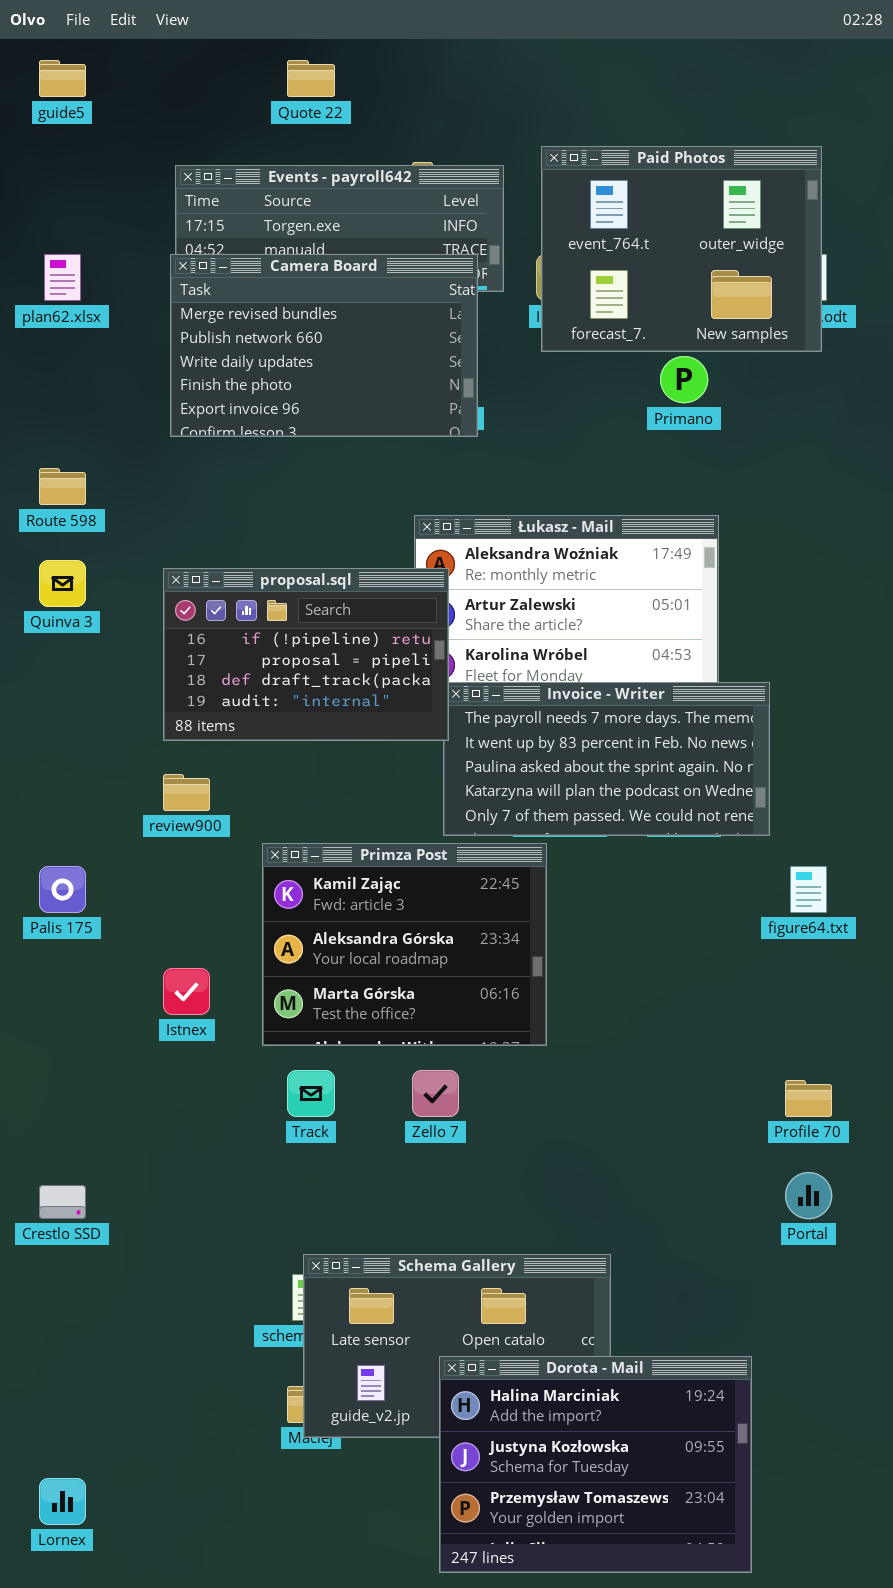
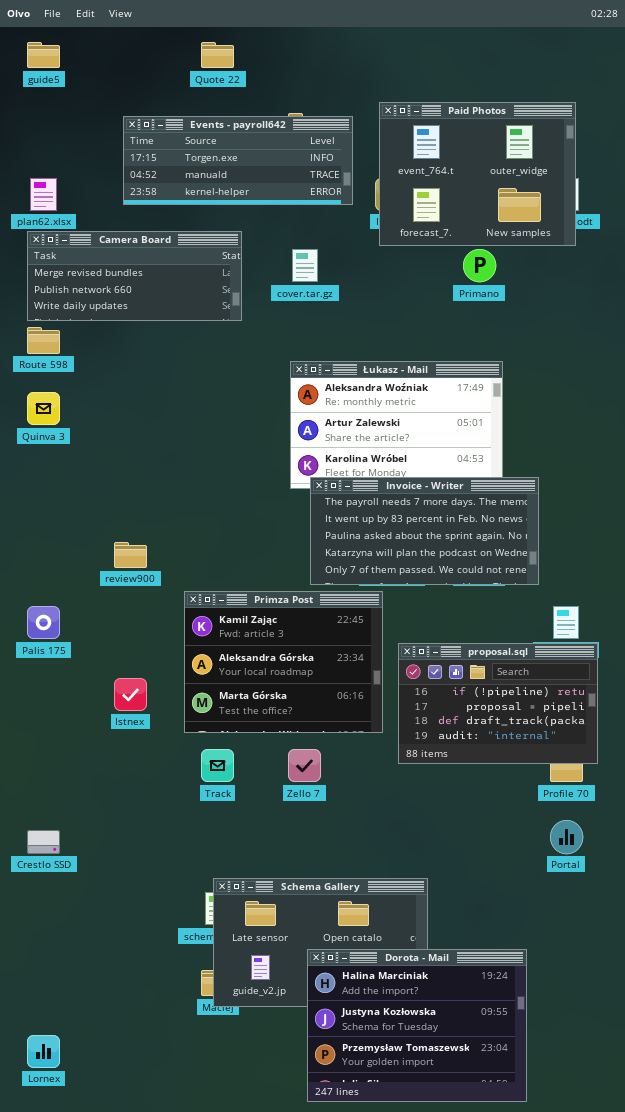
Camera Board: [170,254,478,437] -> [27,231,242,321], moved, resized
proposal.sql: [163,568,449,741] -> [398,643,598,764], moved

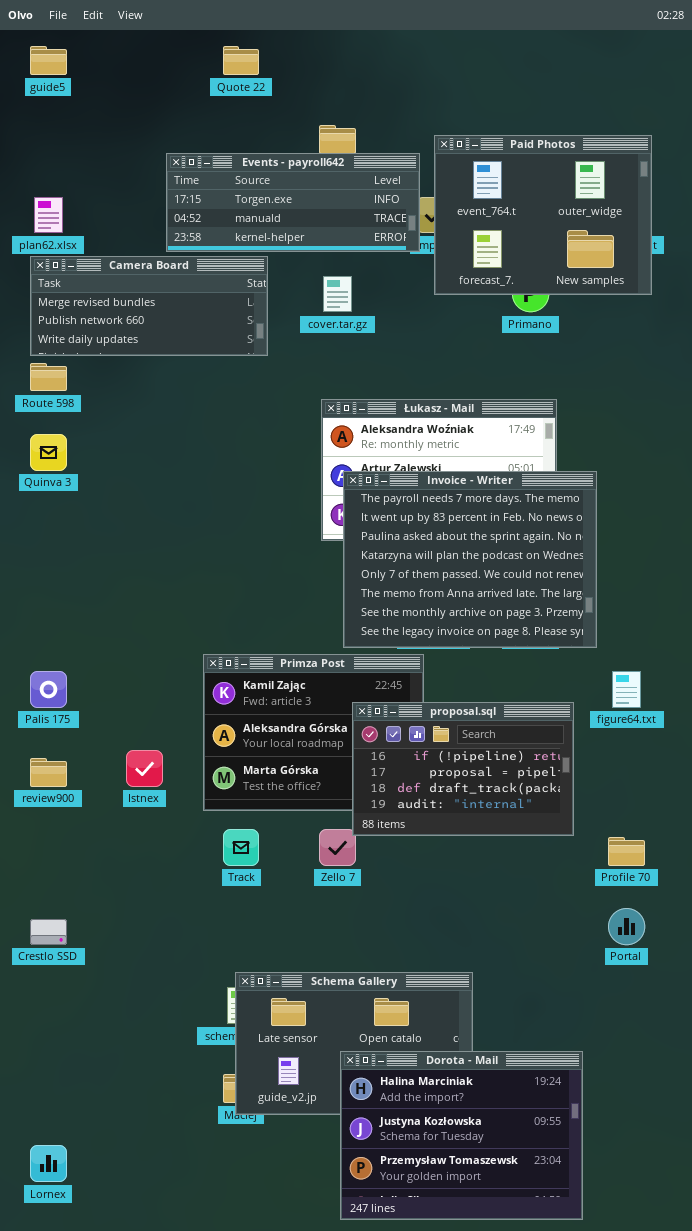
Paid Photos: [379,102,576,246] -> [434,135,652,295], moved
Events - payroll642: [123,116,353,205] -> [166,153,420,252], moved
Invoice - Writer: [310,477,539,585] -> [343,471,597,648], resized
review900: [114,542,147,568] -> [30,758,67,787], moved
proposal.sql: [398,643,598,764] -> [352,702,574,836], moved

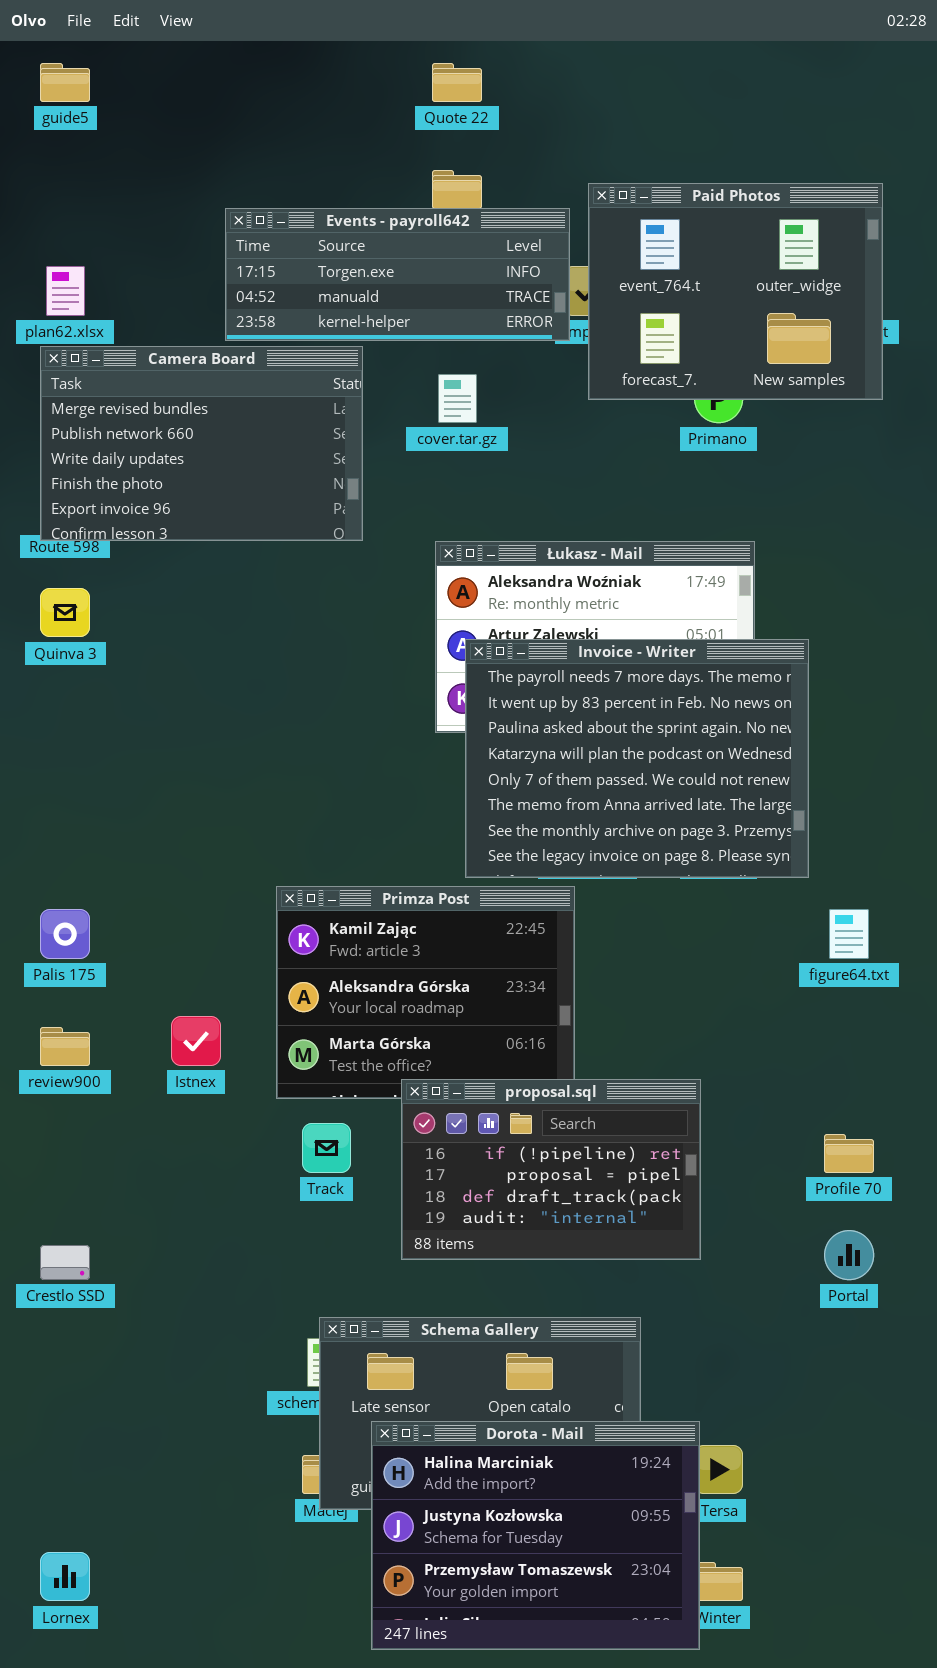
Quote 22: [223,46,259,75] -> [432,63,482,102], moved
Camera Board: [30,256,268,356] -> [40,346,363,541], resized
proposal.sql: [352,702,574,836] -> [401,1079,701,1260], moved
Dorota - Mail: [340,1051,583,1220] -> [371,1421,700,1650], moved

